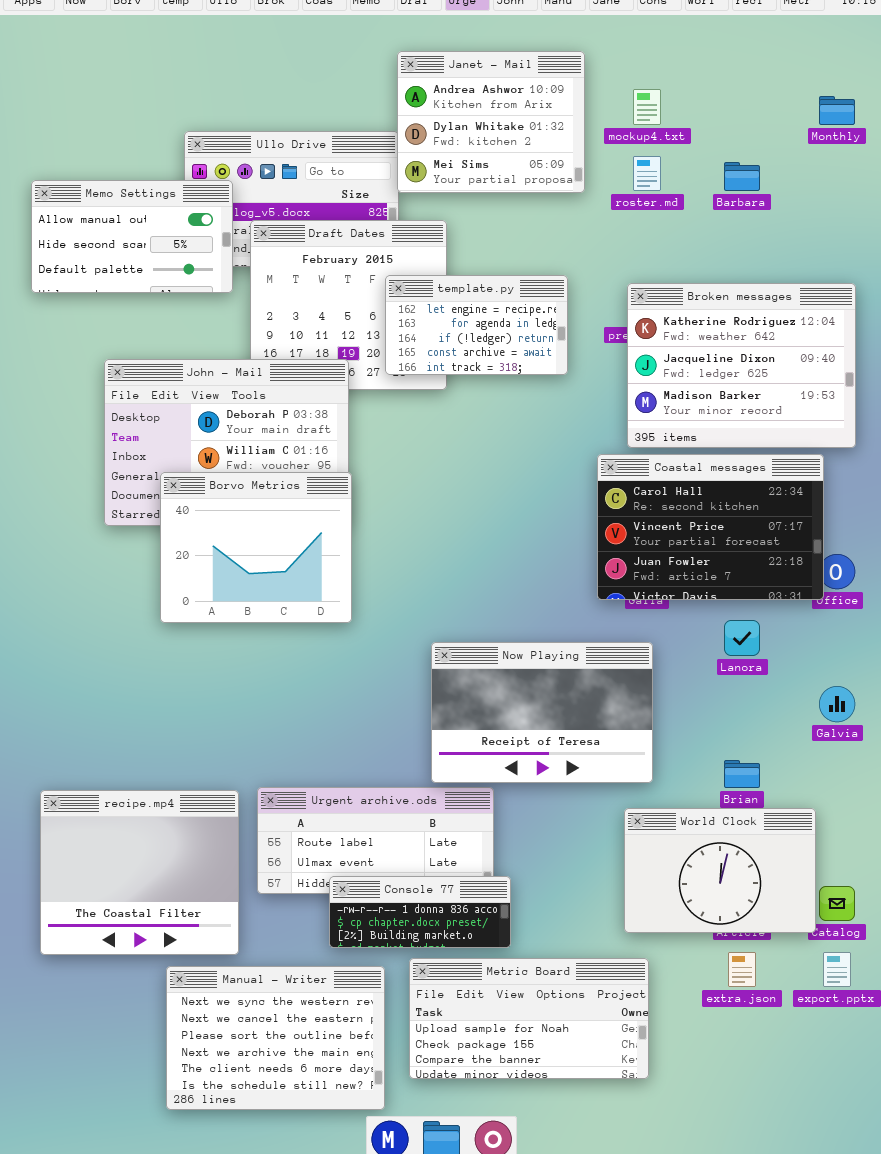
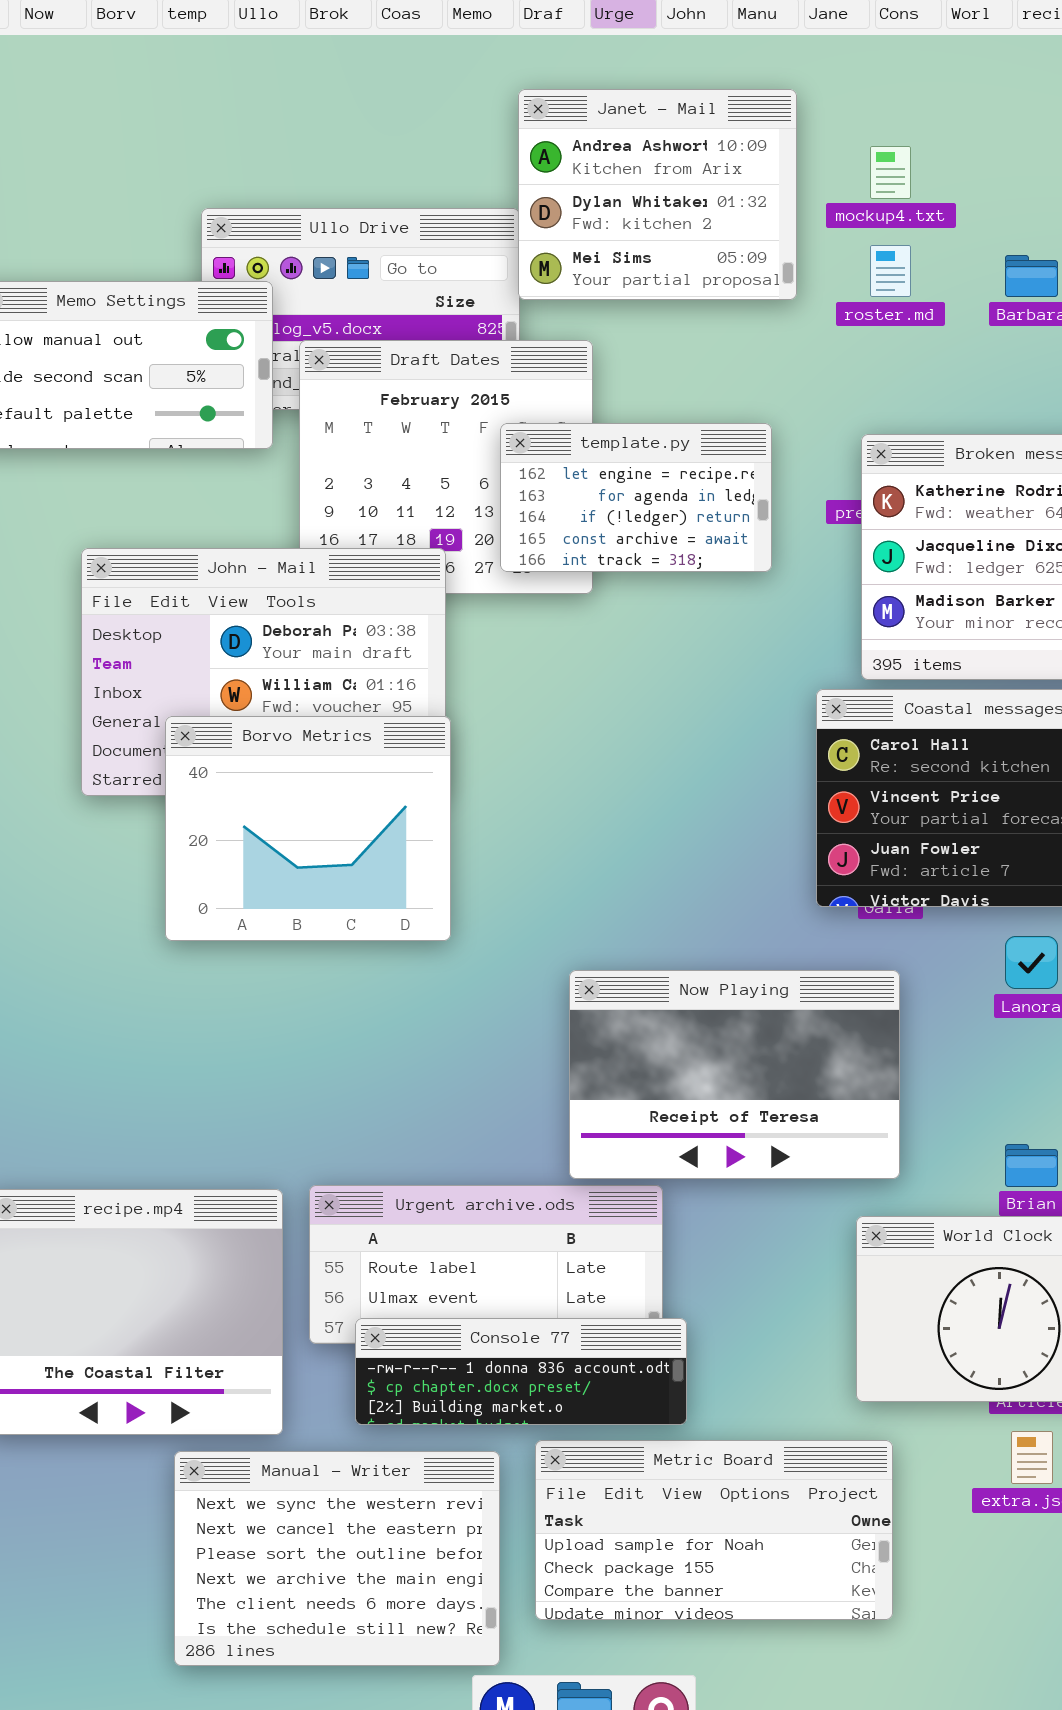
Console 77: [329,876,511,948] -> [355,1318,687,1425], resized

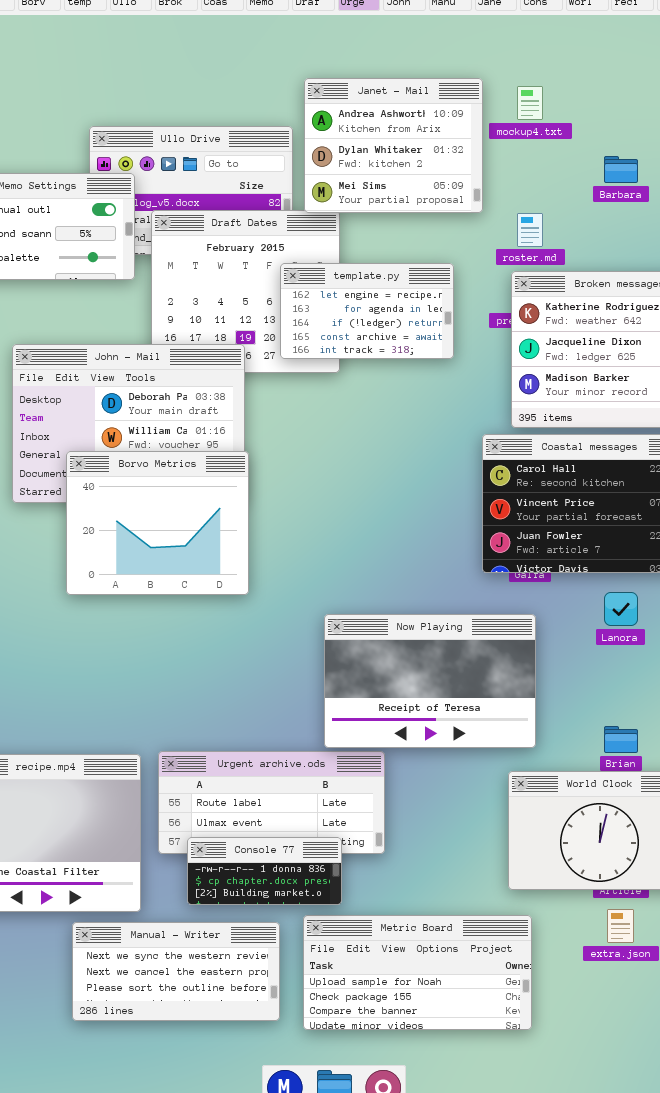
Janet - Mail: [518,89,797,300] -> [304,78,483,213], moved
roster.md: [870,245,911,297] -> [517,213,543,247], moved
Console 77: [355,1318,687,1425] -> [187,837,342,905], resized
Manual - Writer: [174,1451,500,1666] -> [72,922,280,1021], resized

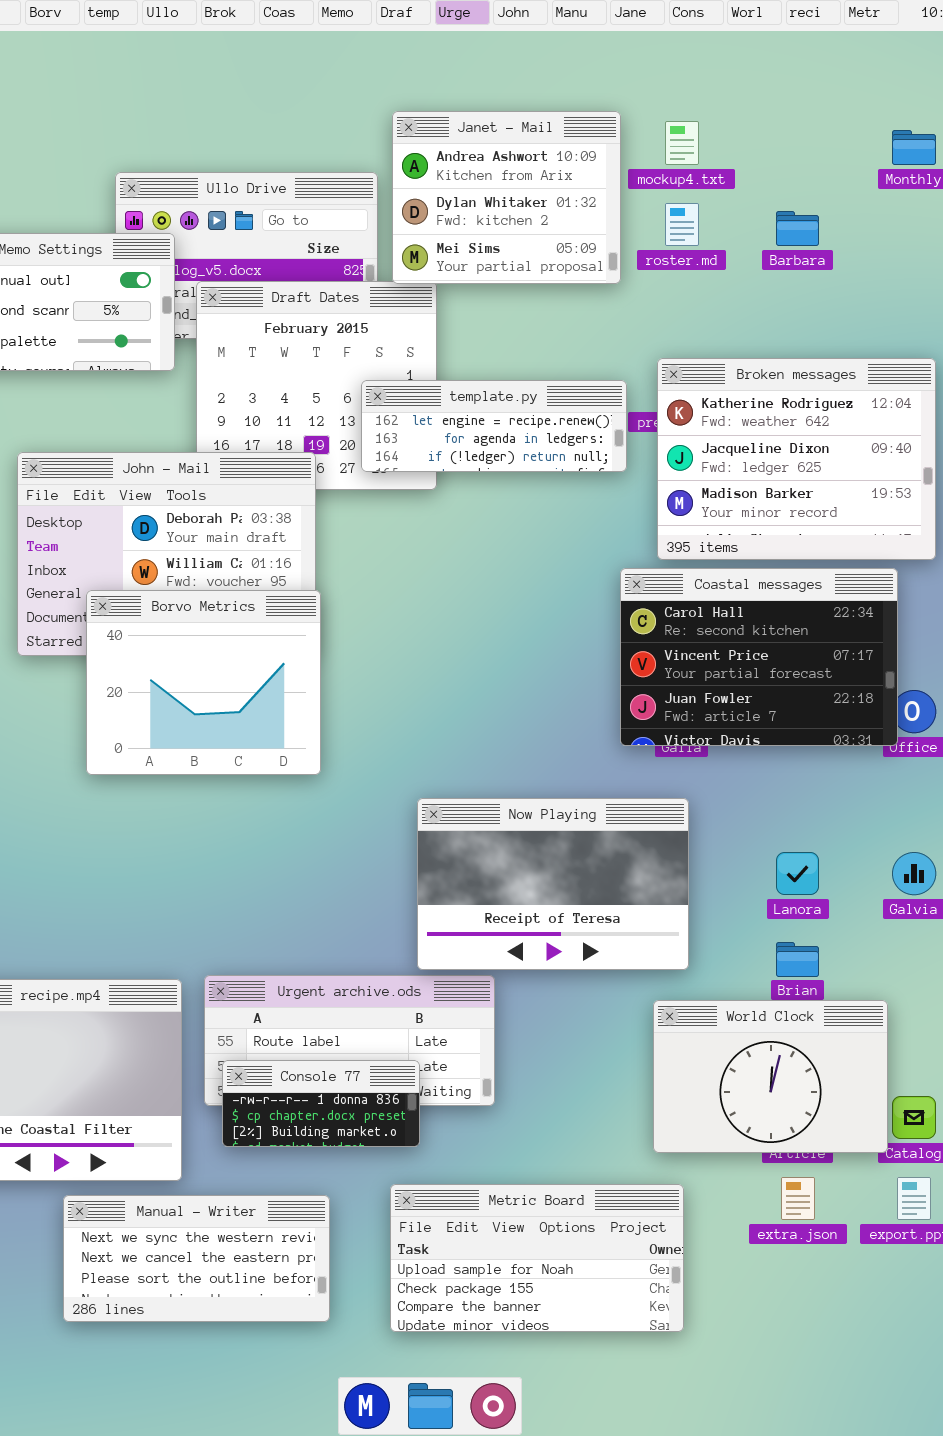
roster.md: [517,213,543,247] -> [665,203,699,246], moved
template.py: [280,263,454,359] -> [361,380,627,472], resized
Lanora: [604,592,638,626] -> [776,852,819,895], moved
Console 77: [187,837,342,905] -> [222,1060,420,1147], moved
Manual - Writer: [72,922,280,1021] -> [63,1195,330,1322], moved

